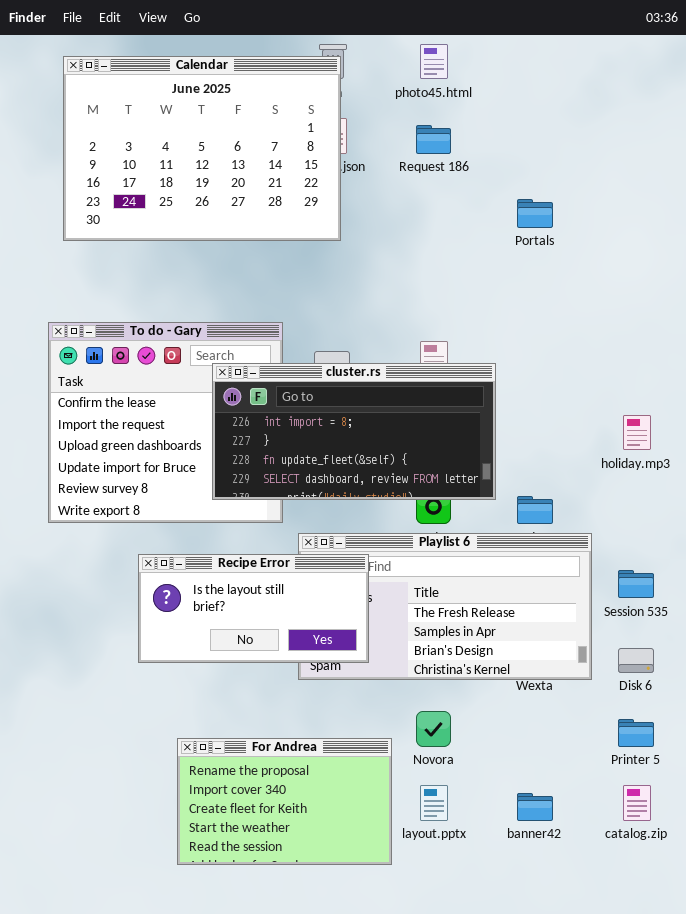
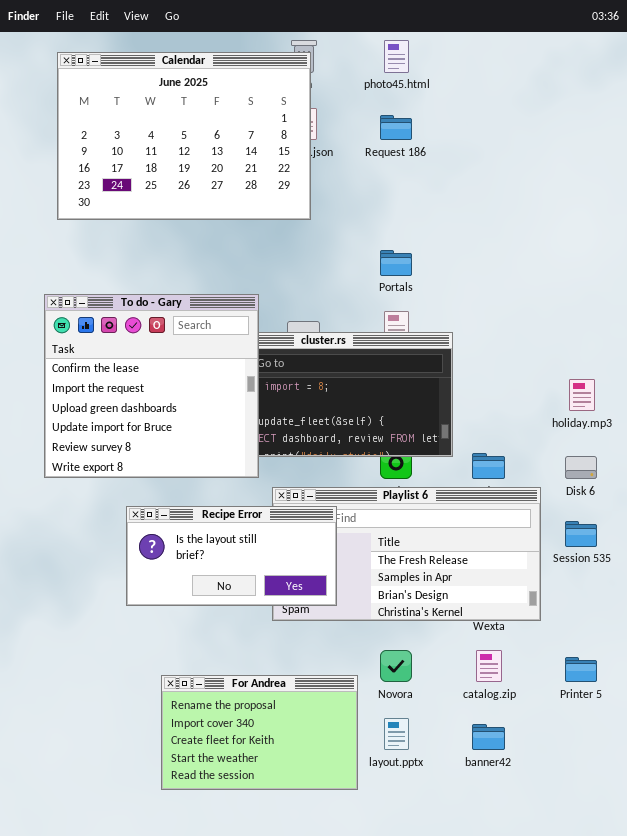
Portals: [517,199,553,228] -> [380,250,412,276], moved
To do - Gary: [48,322,283,523] -> [44,294,259,478], raised
Disk 6: [618,648,654,673] -> [565,456,597,479], moved
catalog.zip: [623,785,651,821] -> [476,650,502,682], moved

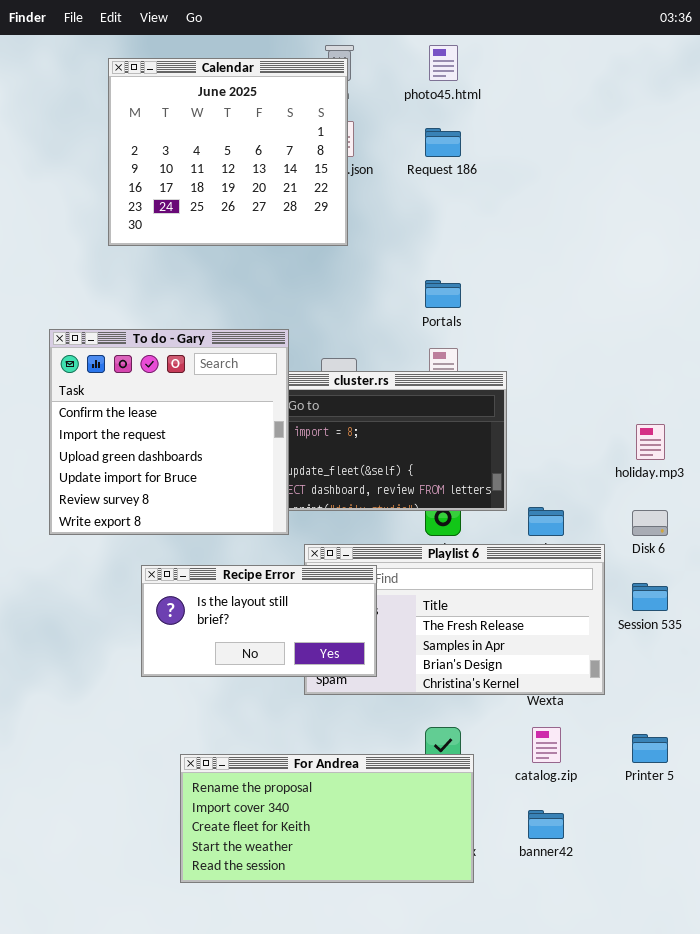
Calendar: [57,52,311,220] -> [108,58,348,246], resized
For Andrea: [161,675,358,790] -> [180,754,474,883], resized

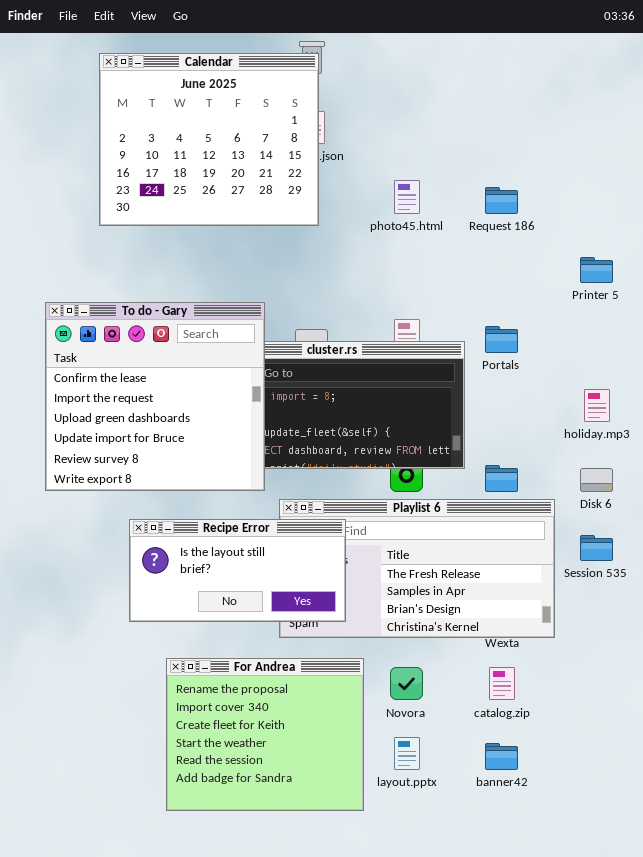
photo45.html: [429,45,458,81] -> [394,180,420,214], moved
Request 186: [425,128,461,157] -> [485,187,518,214], moved
Portals: [425,280,461,308] -> [485,326,518,353], moved
Printer 5: [632,734,668,763] -> [580,257,613,283], moved
For Andrea: [180,754,474,883] -> [166,658,364,811], resized

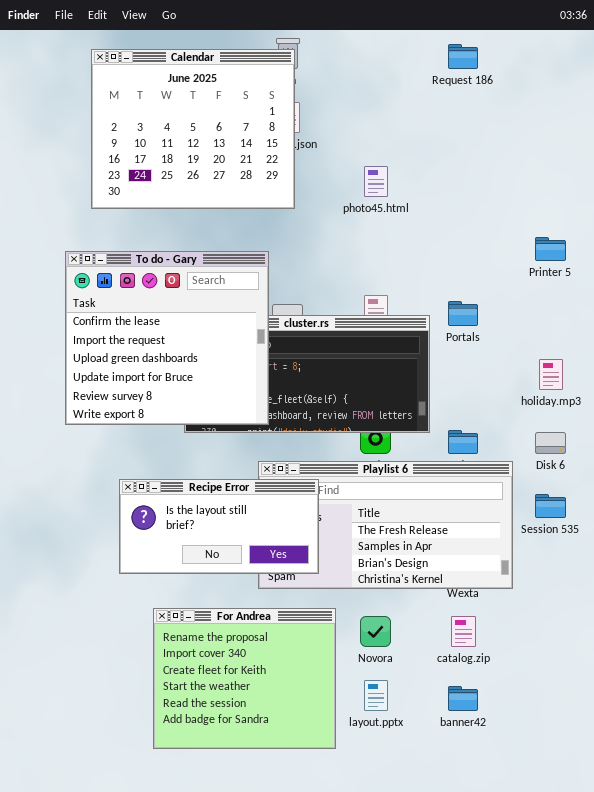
Request 186: [485,187,518,214] -> [448,44,478,69], moved
To do - Gary: [45,302,265,491] -> [65,251,269,425], moved

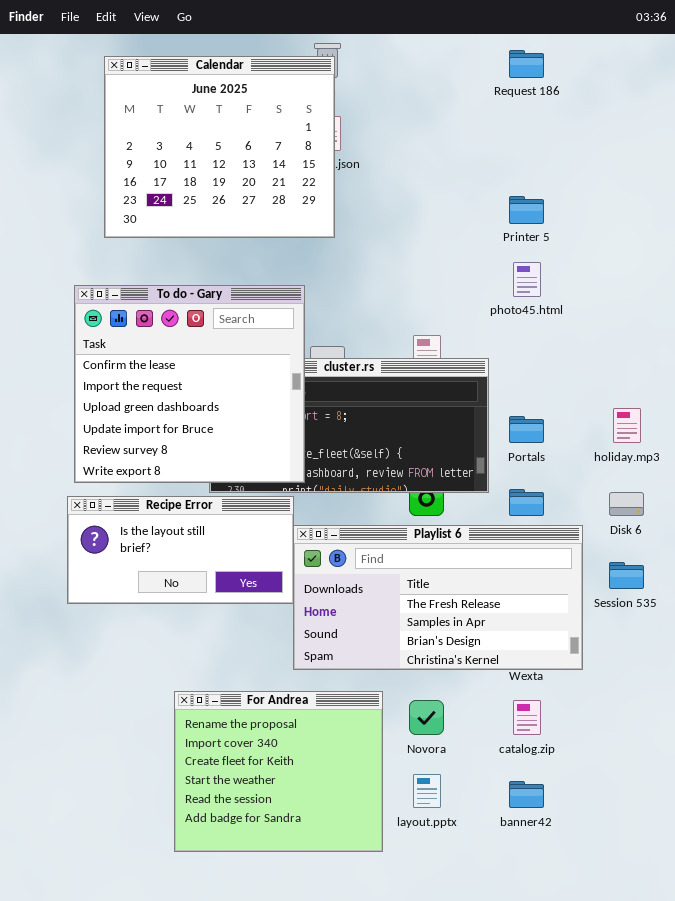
photo45.html: [364,166,388,197] -> [513,262,541,297], moved
Printer 5: [535,237,566,261] -> [509,196,544,224], moved
Portals: [448,301,478,326] -> [509,416,544,443], moved
Recipe Error: [119,479,319,574] -> [67,496,294,604], moved

